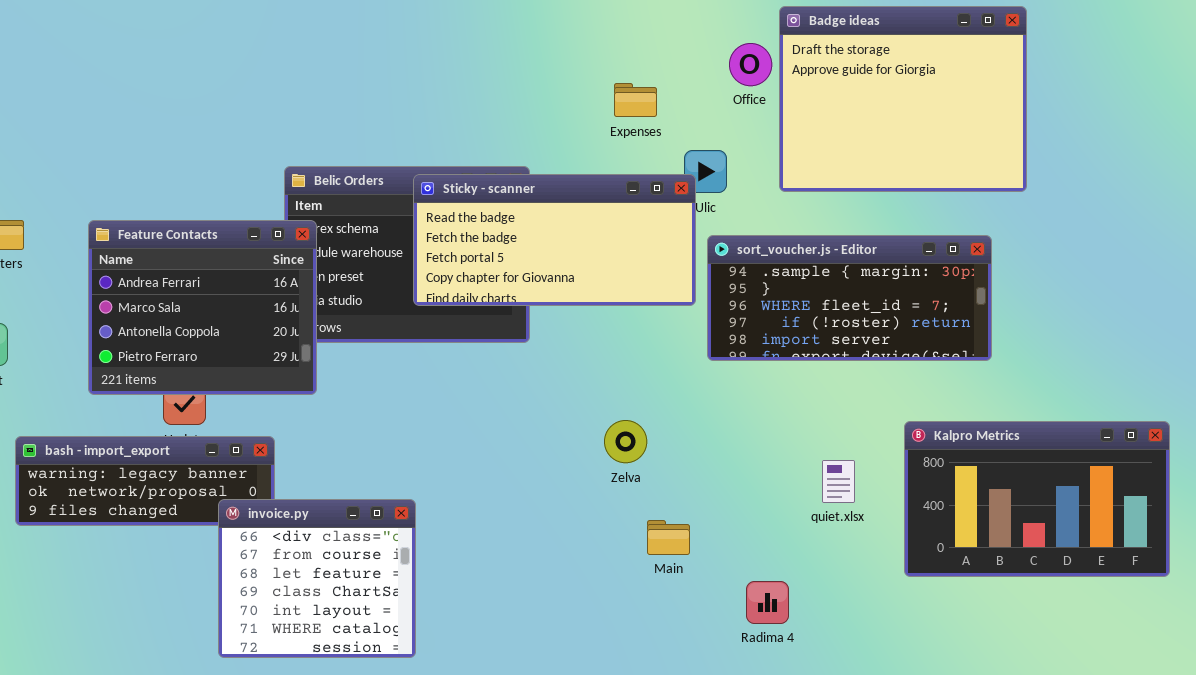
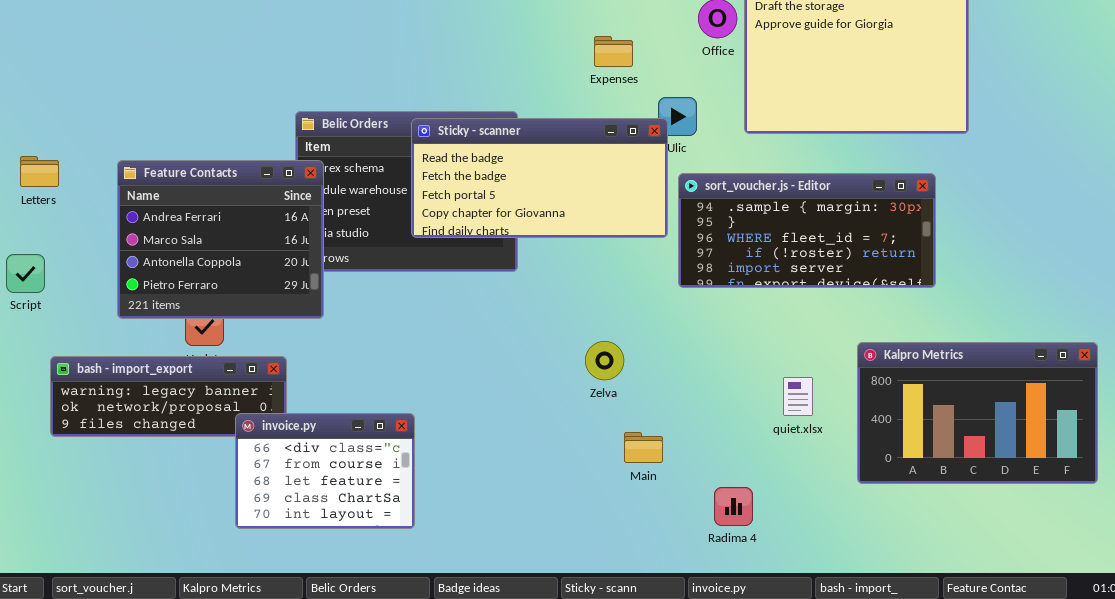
invoice.py: [218,499,416,658] -> [235,413,415,529], resized

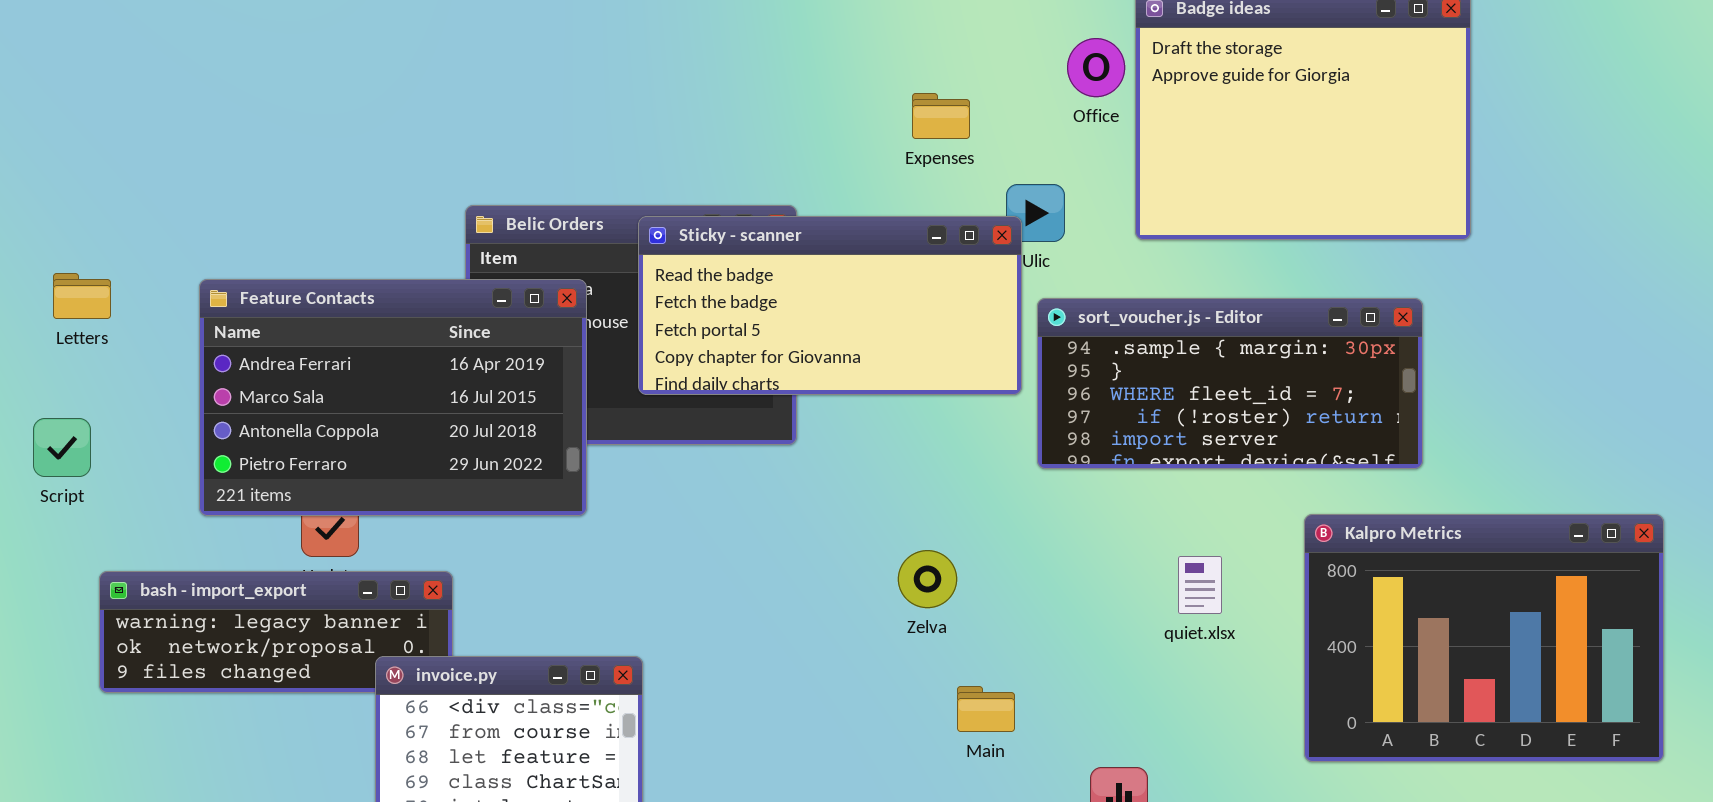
Feature Contacts: [117,160,324,319] -> [199,279,587,516], resized
Kalpro Metrics: [857,342,1098,484] -> [1304,514,1664,762], resized
quiet.xlsx: [783,377,813,416] -> [1178,556,1222,614], moved

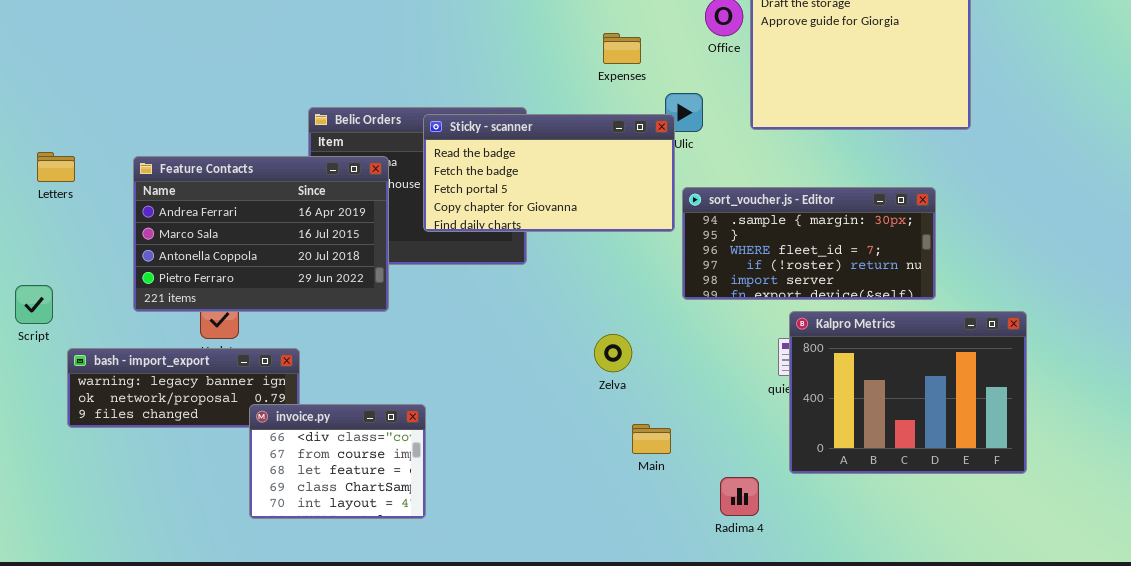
sort_voucher.js - Editor: [1037,298,1423,469] -> [682,187,936,300], moved
Script: [33,418,91,477] -> [15,285,53,324], moved
Kalpro Metrics: [1304,514,1664,762] -> [789,311,1027,474], moved

